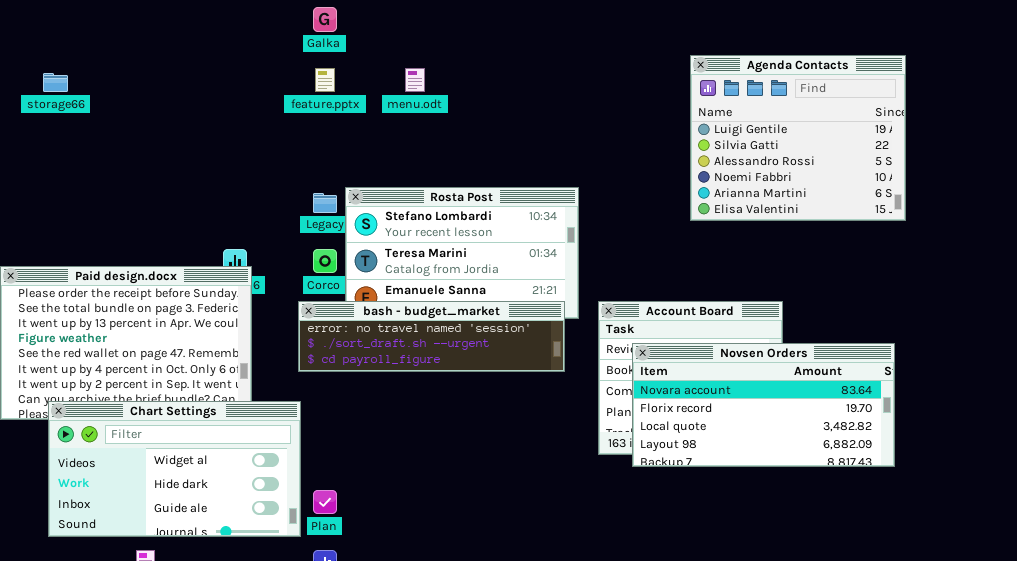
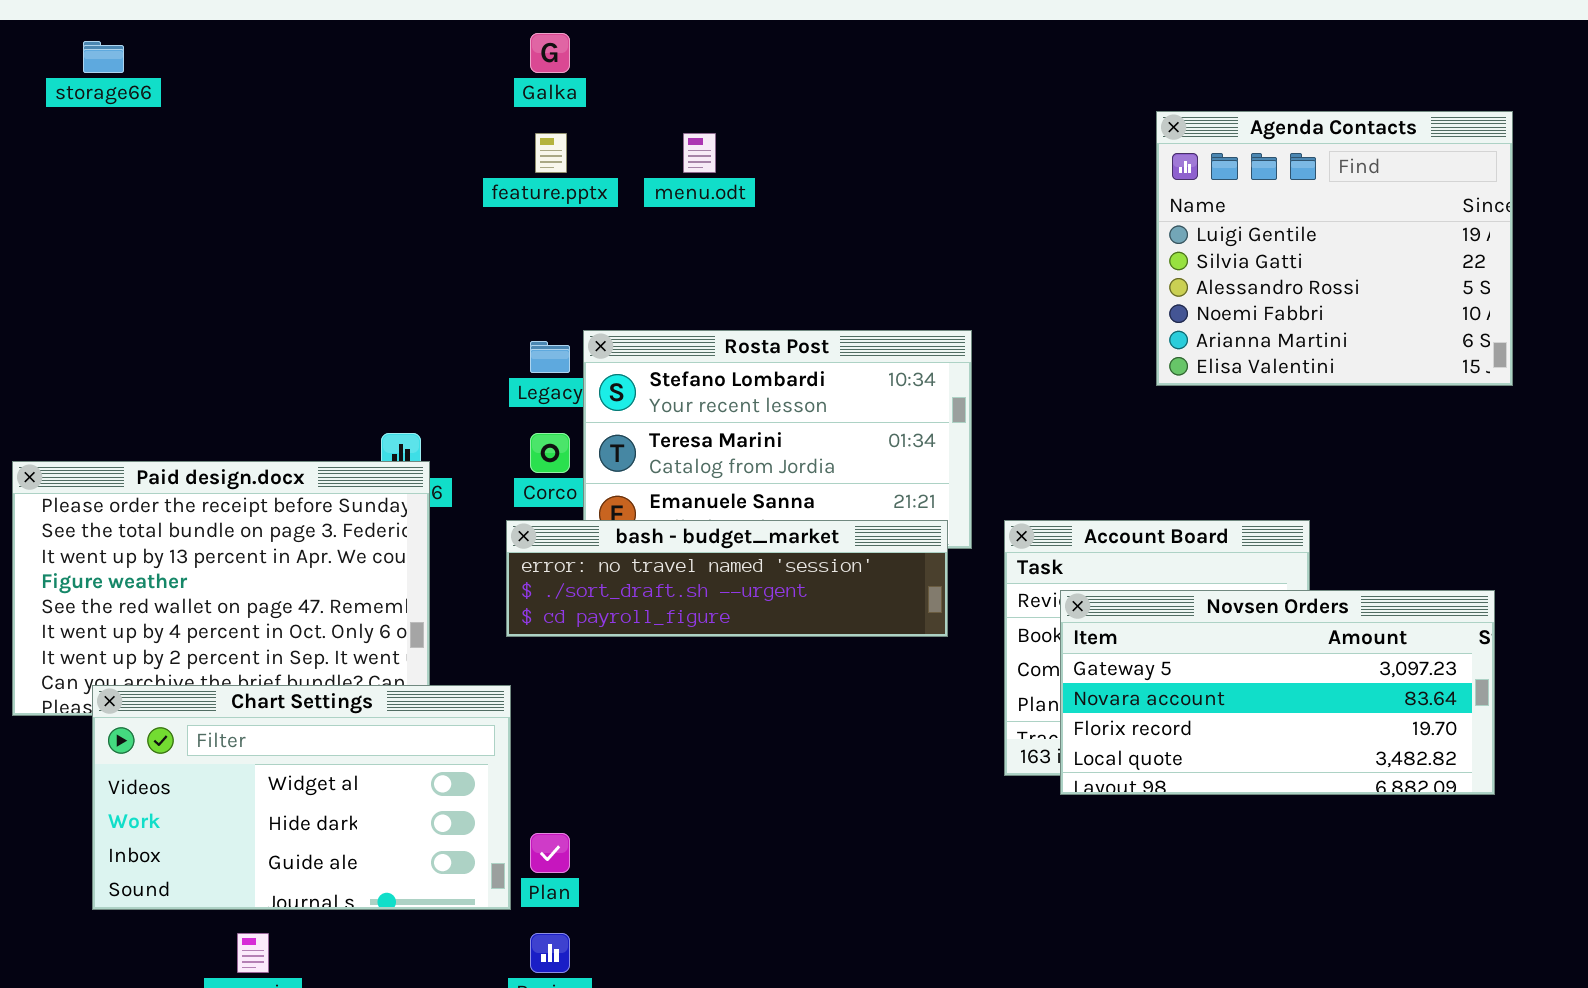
storage66: [43,73,68,92] -> [83,41,124,73], moved
Novsen Orders: [632,343,895,467] -> [1060,590,1495,795], scrolled up 1 row

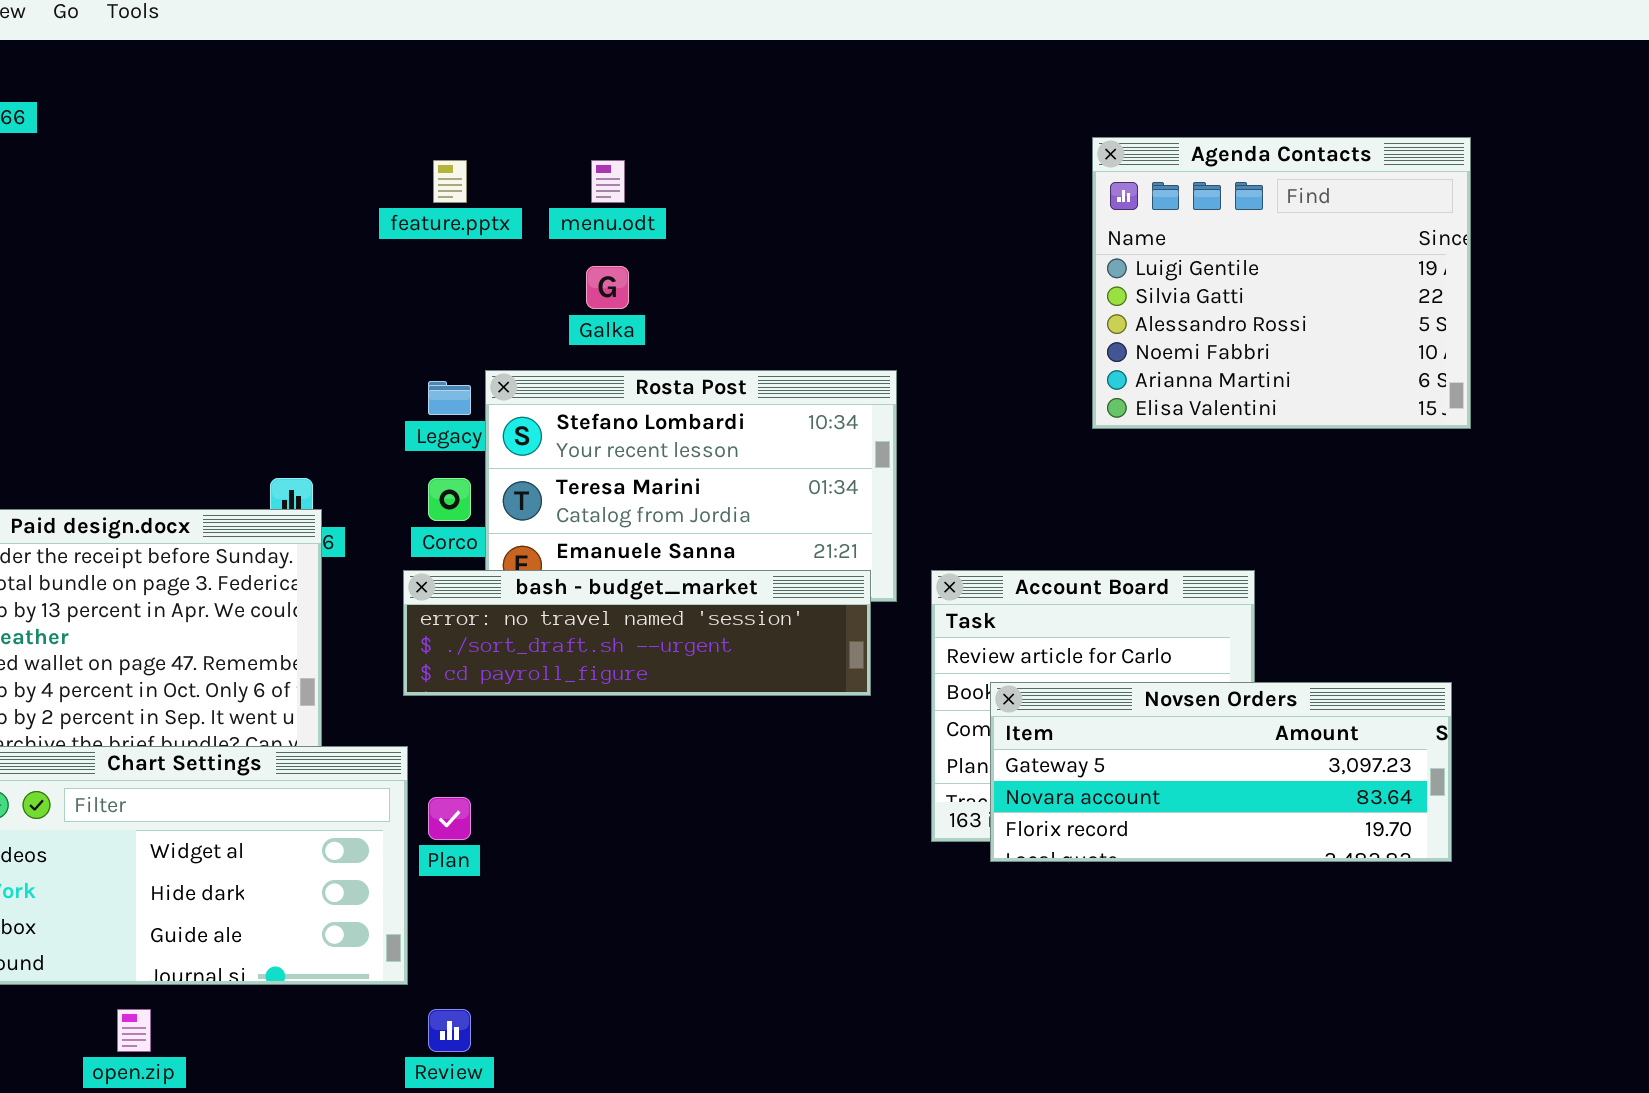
Galka: [530,33,570,73] -> [586,266,629,309], moved
Novsen Orders: [1060,590,1495,795] -> [990,682,1452,862], resized
Plan: [530,833,570,873] -> [428,797,471,840], moved

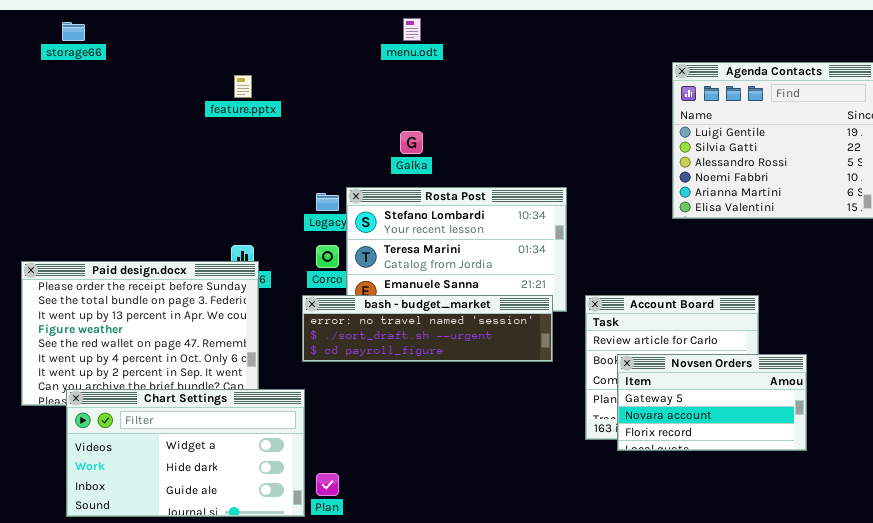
feature.pptx: [433,160,467,203] -> [234,75,252,98], moved
menu.odt: [591,160,625,203] -> [403,18,421,41], moved
Novsen Orders: [990,682,1452,862] -> [617,354,807,451], resized
Plan: [428,797,471,840] -> [316,473,339,496], moved

